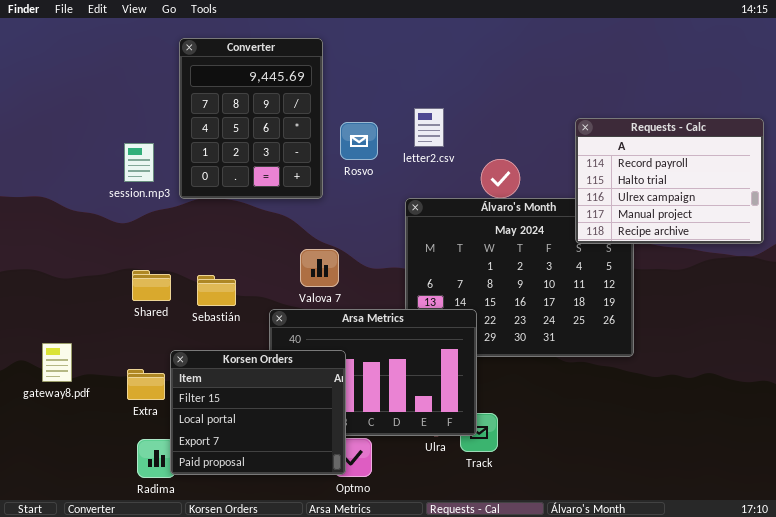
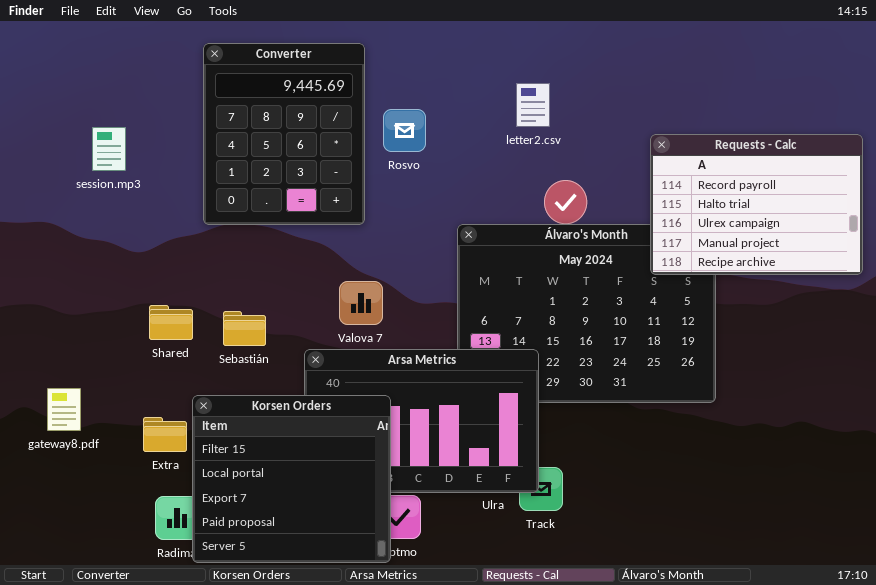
letter2.csv: [414,108,444,147] -> [516,83,550,127], moved
Rosvo: [340,122,378,160] -> [383,109,426,152], moved
session.mp3: [124,143,154,182] -> [92,127,126,171], moved
Korsen Orders: [170,350,346,475] -> [192,395,391,563], resized

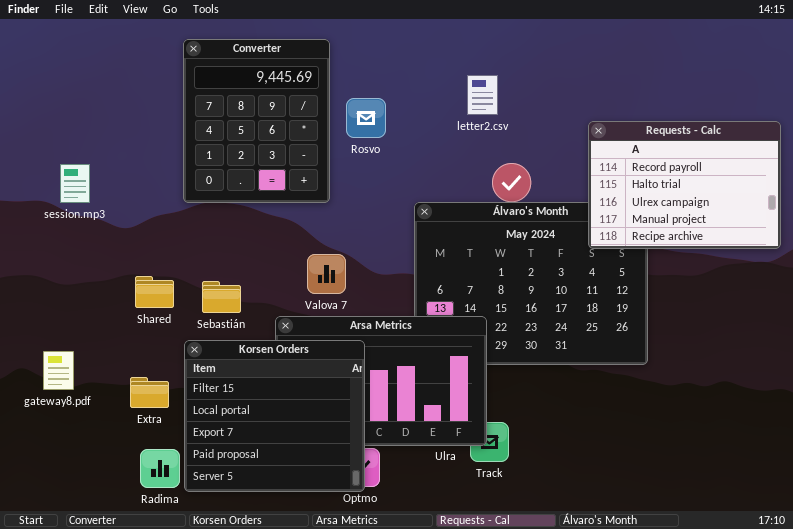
session.mp3: [92,127,126,171] -> [60,164,90,203], moved
Korsen Orders: [192,395,391,563] -> [184,340,365,492], moved

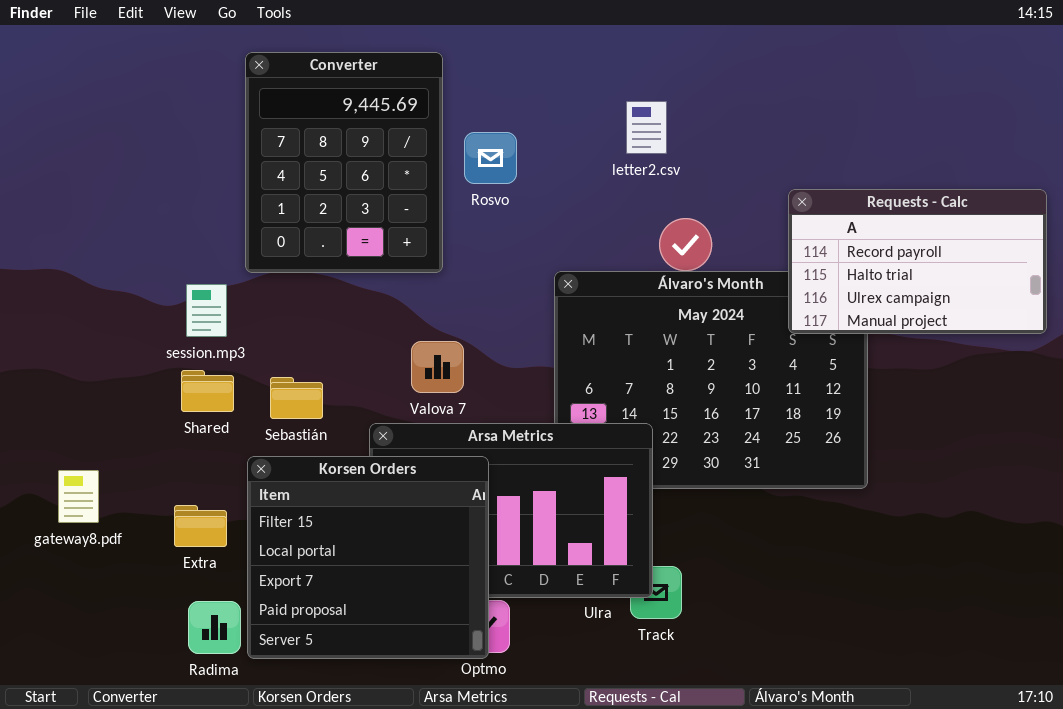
Requests - Calc: [588,121,781,249] -> [788,189,1047,334], resized
session.mp3: [60,164,90,203] -> [186,284,227,337], moved

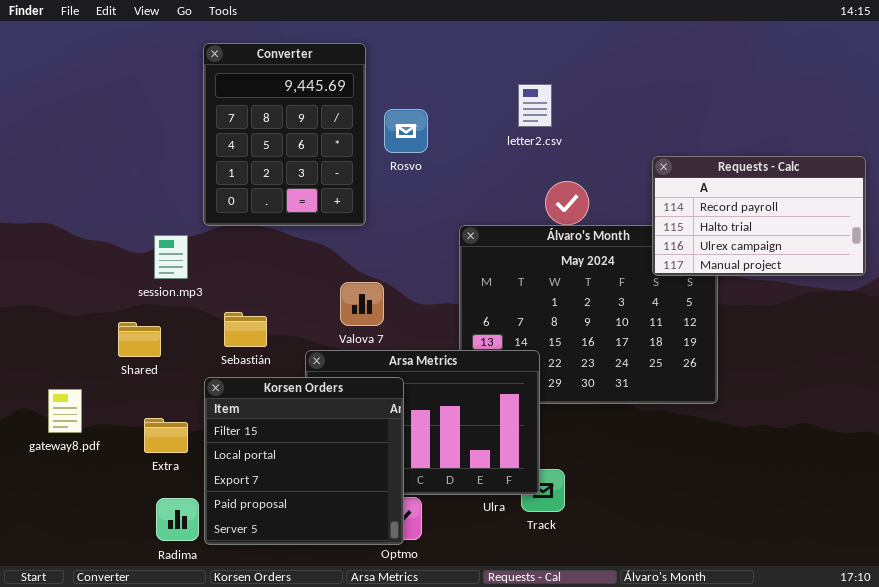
Shared: [181,370,234,412] -> [118,322,161,357], moved

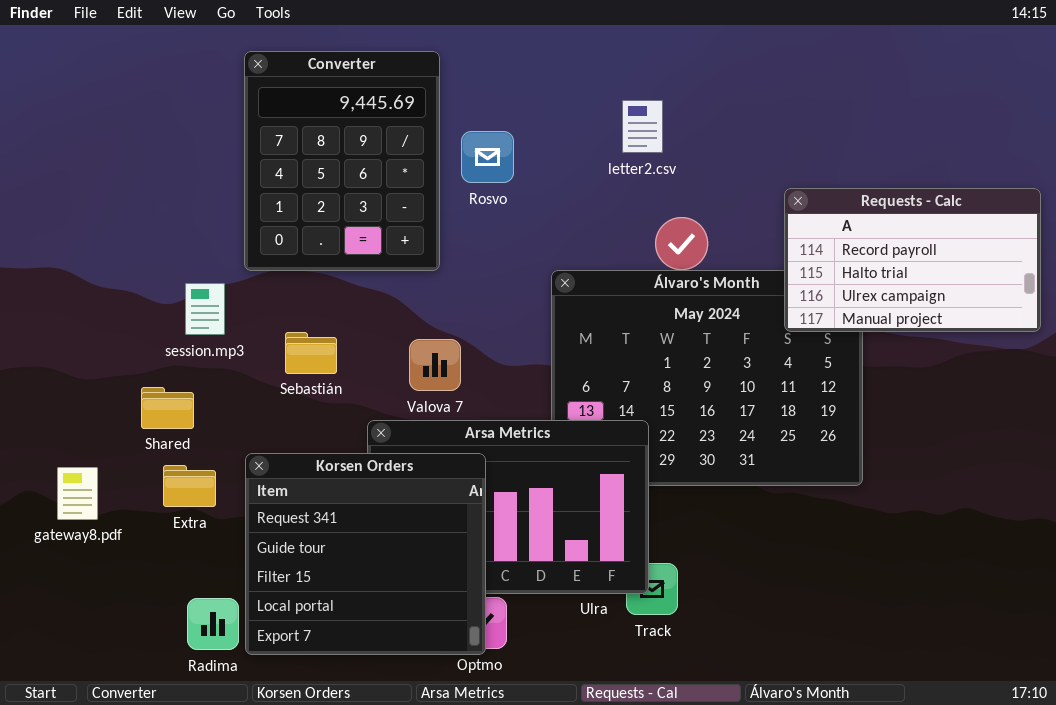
Sebastián: [224,312,267,347] -> [285,332,337,374], moved
Korsen Orders: [204,377,404,545] -> [245,453,486,655], scrolled up 2 rows
Extra: [144,418,188,453] -> [163,465,216,507], moved

